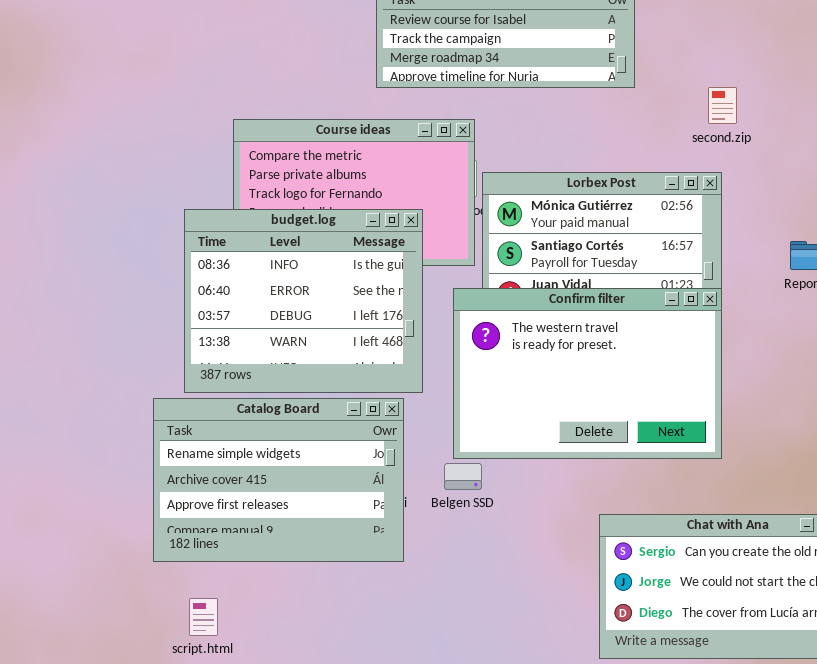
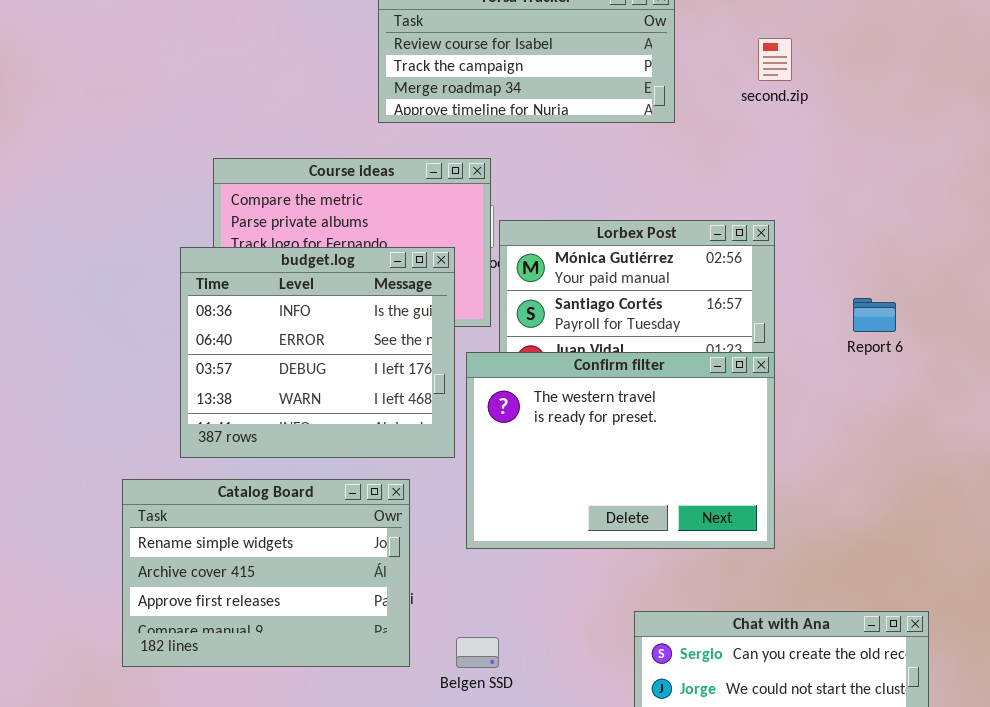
second.zip: [708,87,737,124] -> [758,38,792,81], moved
budget.log: [184,209,423,393] -> [180,247,455,458], moved
Belgen SSD: [444,463,482,490] -> [456,637,499,668], moved

